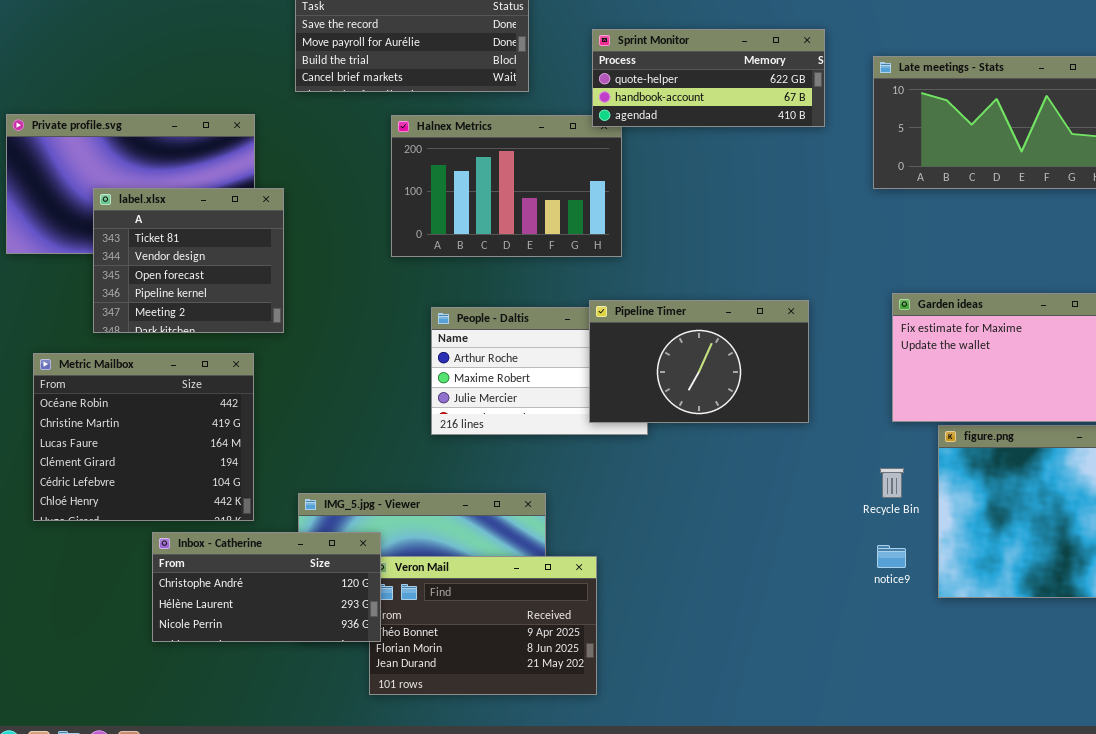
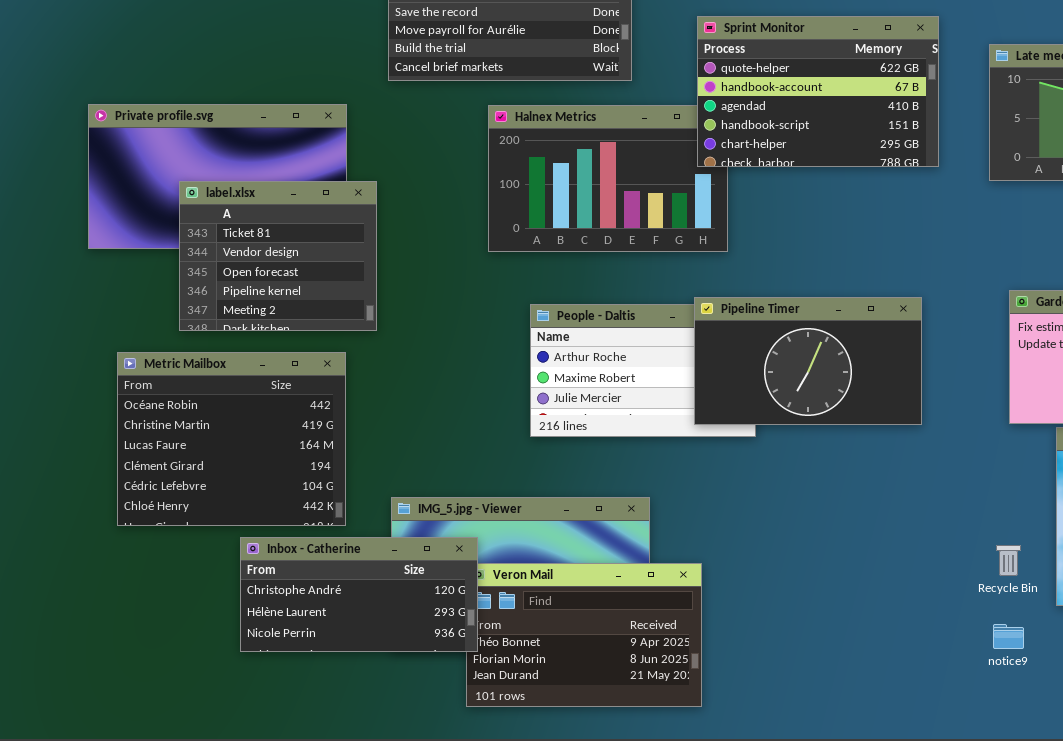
Sprint Monitor: [592,29,825,127] -> [697,16,939,167], resized
Recycle Bin: [880,468,904,498] -> [996,545,1021,576], moved
notice9: [877,545,906,568] -> [993,624,1024,649], moved

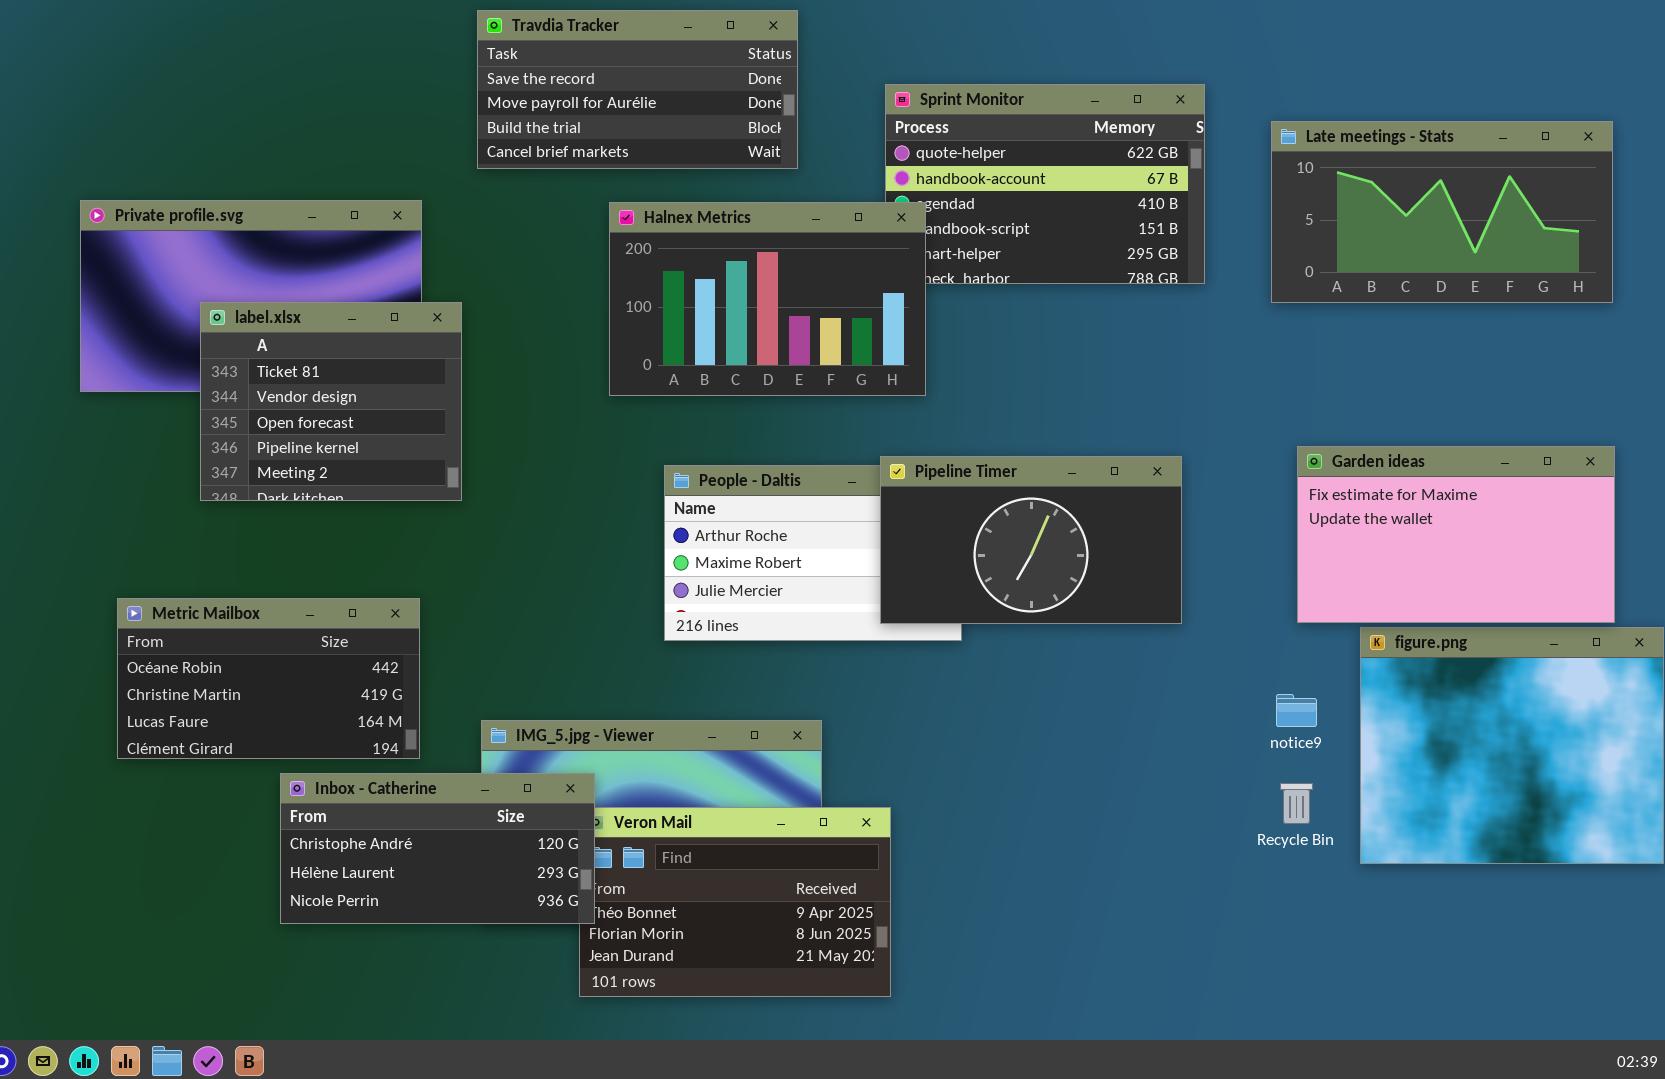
Halnex Metrics: [488,105,728,252] -> [609,202,926,396], raised
Metric Mailbox: [117,352,346,526] -> [117,598,420,759], resized
notice9: [993,624,1024,649] -> [1276,694,1317,727], moved

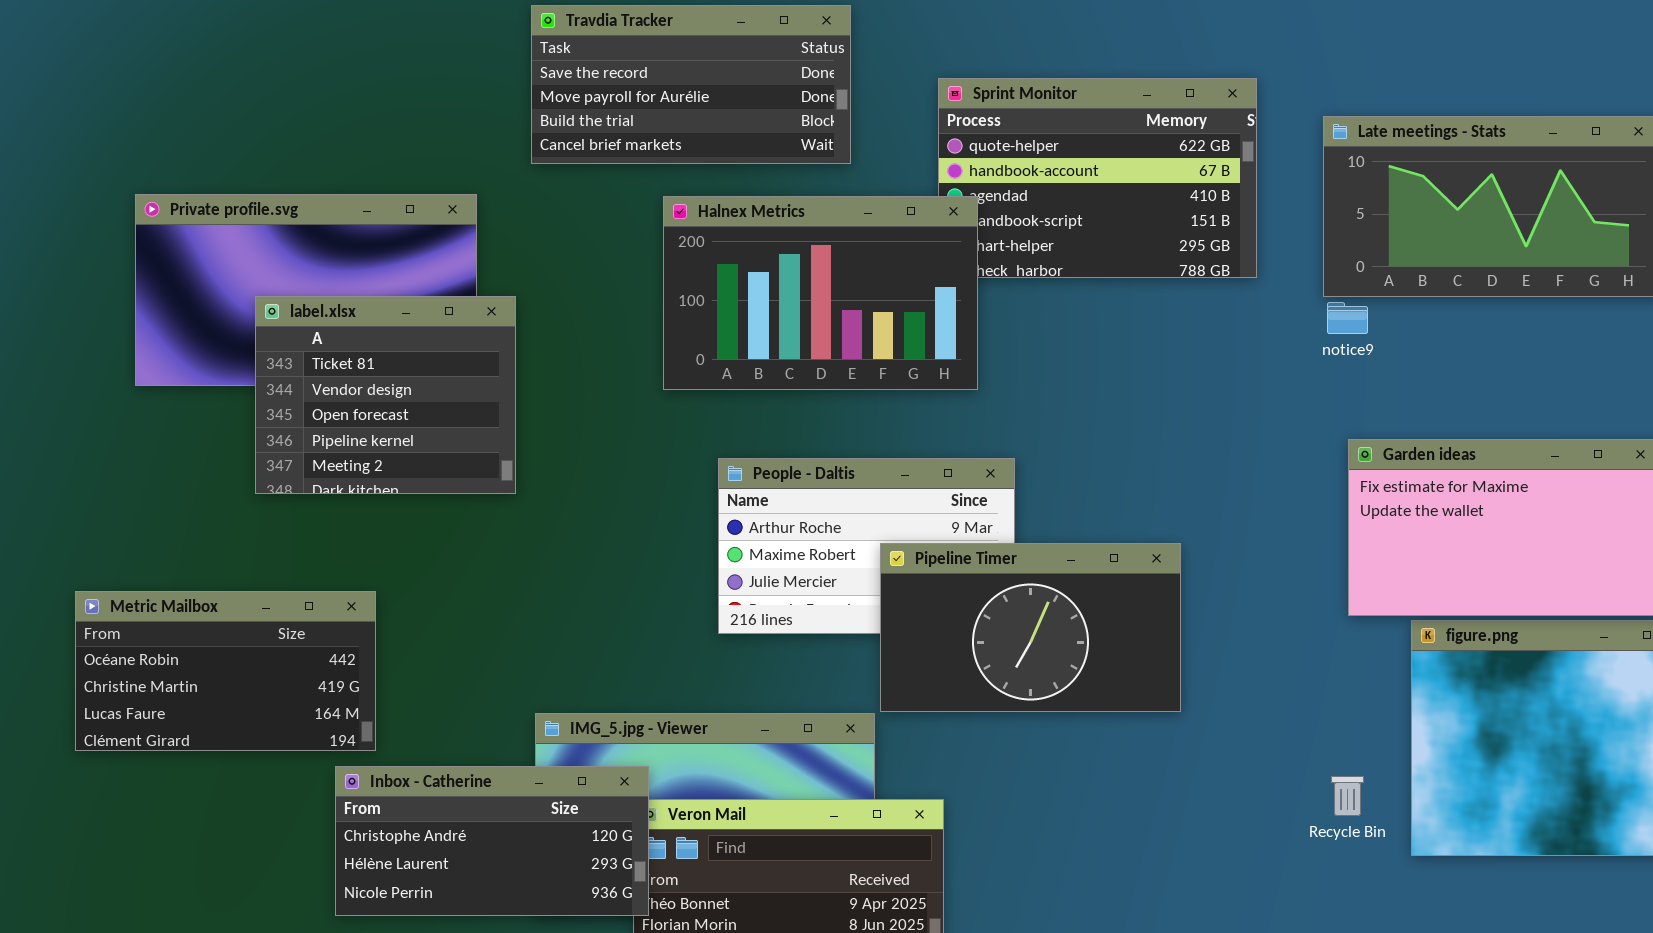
Pipeline Timer: [880,456,1182,624] -> [880,543,1181,712], moved
Metric Mailbox: [117,598,420,759] -> [75,591,376,751], moved
notice9: [1276,694,1317,727] -> [1327,302,1368,334], moved

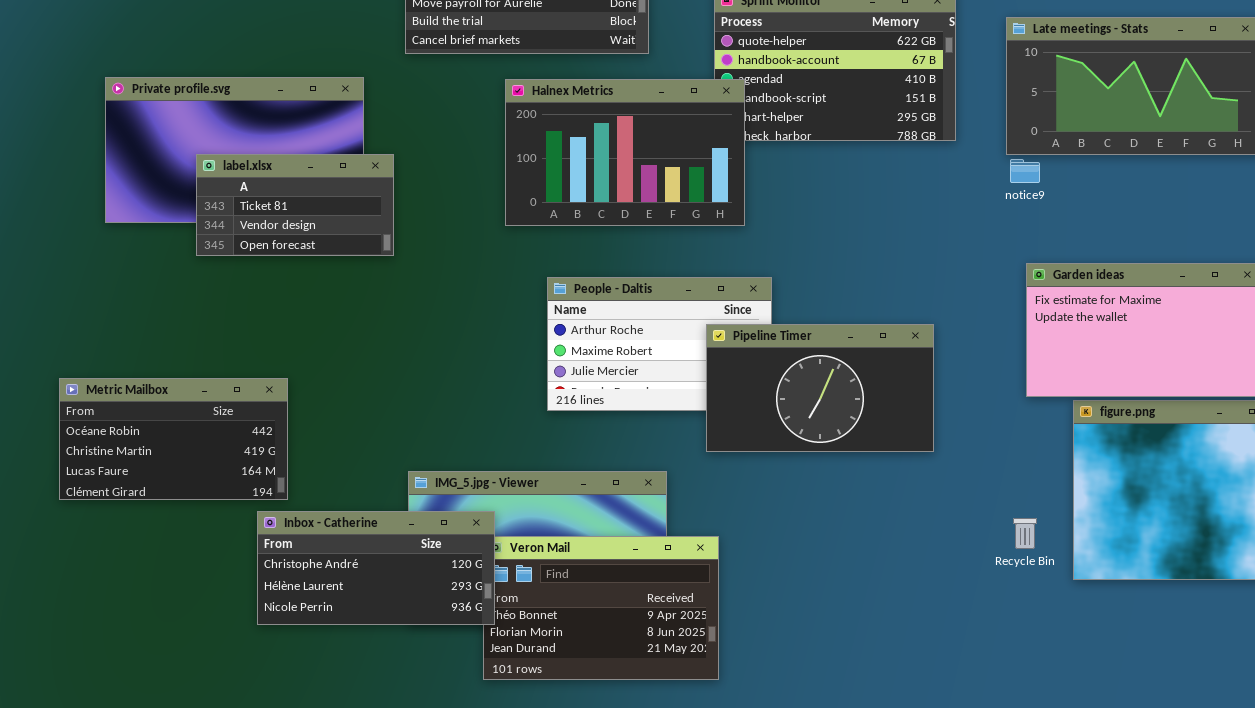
label.xlsx: [255,296,516,494] -> [196,154,394,256], resized
Pipeline Timer: [880,543,1181,712] -> [706,324,934,452], moved

